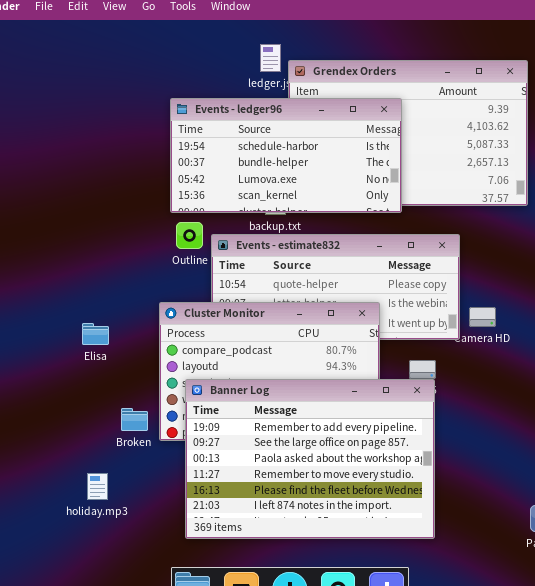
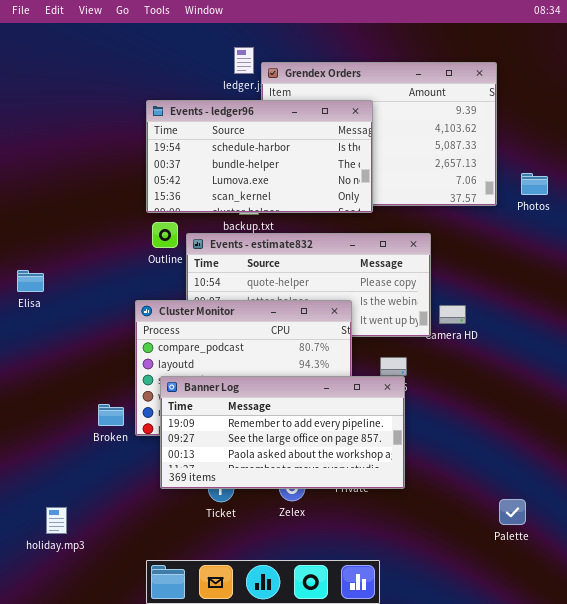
Elisa: [82,323,109,345] -> [17,270,44,292], moved
Banner Log: [185,379,435,539] -> [160,376,405,489], resized
holiday.mp3: [87,473,108,500] -> [46,507,67,534], moved

